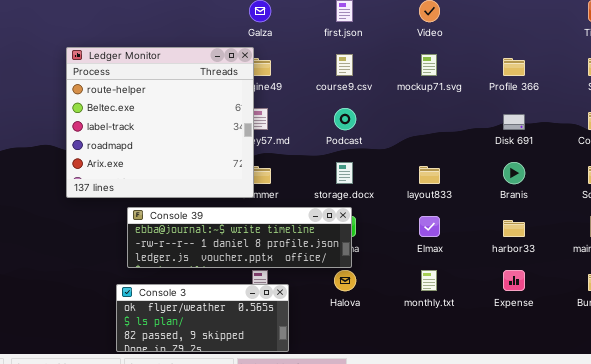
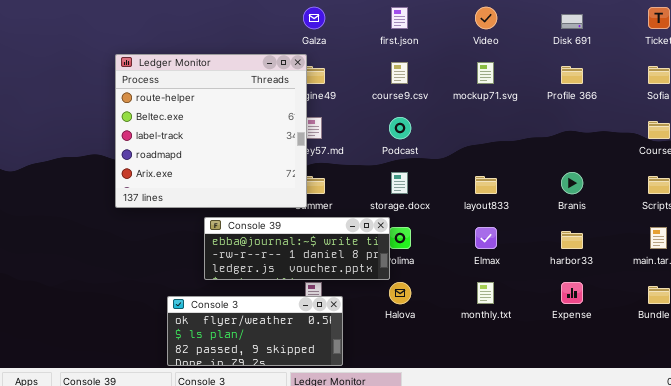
Disk 691: [503,114,525,130] -> [561,14,583,29], moved
Console 39: [127,207,352,268] -> [204,217,390,280], moved, resized

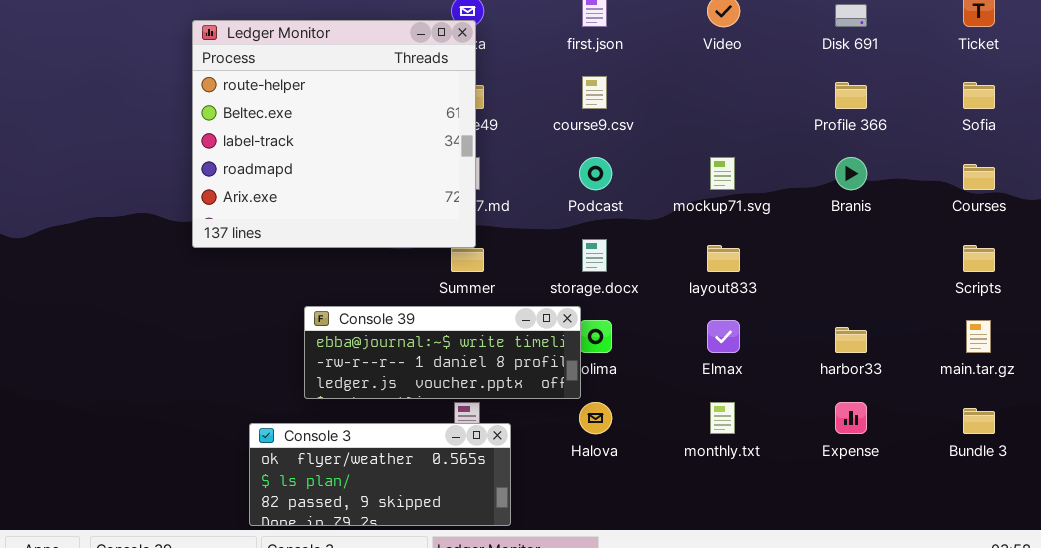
Ledger Monitor: [115,54,307,208] -> [192,20,476,248], moved
mockup71.svg: [477,62,494,84] -> [710,157,735,190], moved
Branis: [561,172,583,194] -> [835,157,867,190], moved

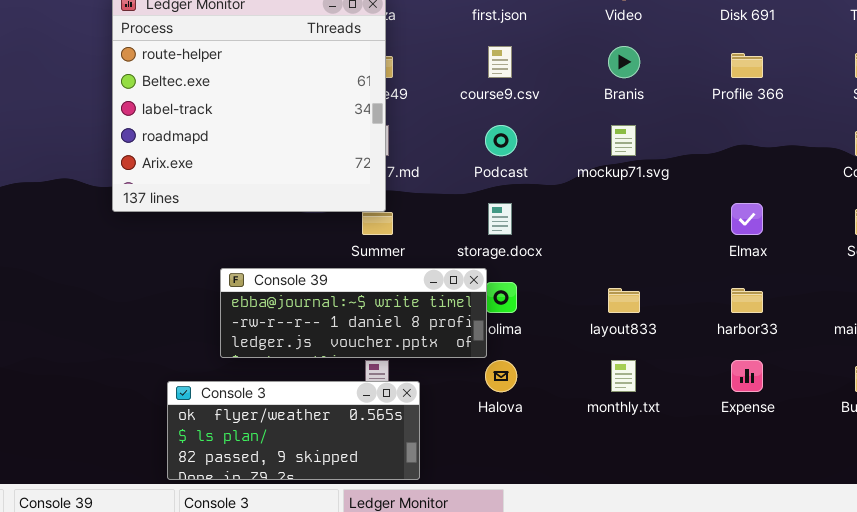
Branis: [835,157,867,190] -> [608,46,640,78], moved
layout833: [707,245,740,272] -> [608,288,640,313], moved
Elmax: [707,320,740,353] -> [731,203,763,235], moved

